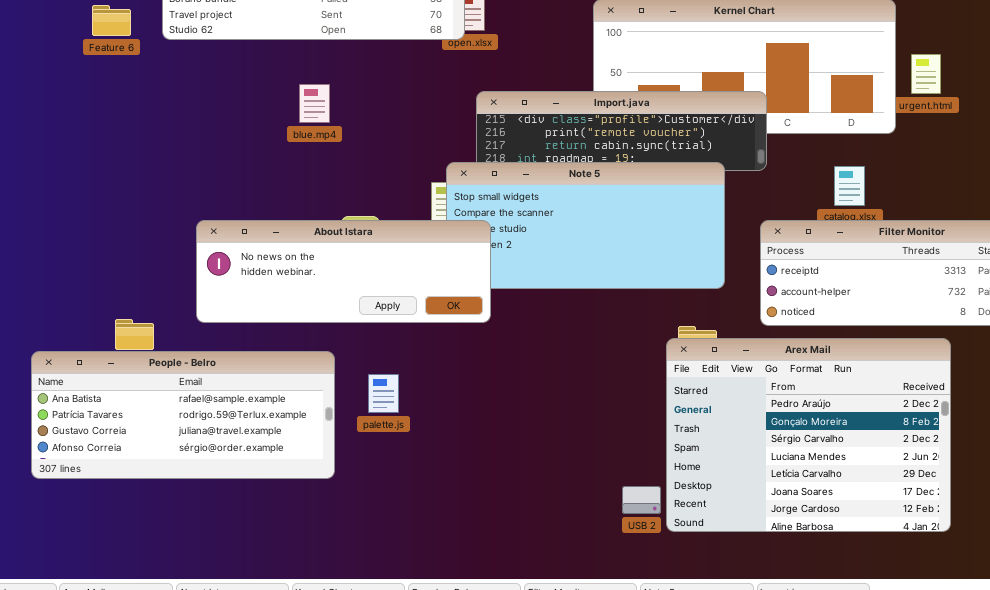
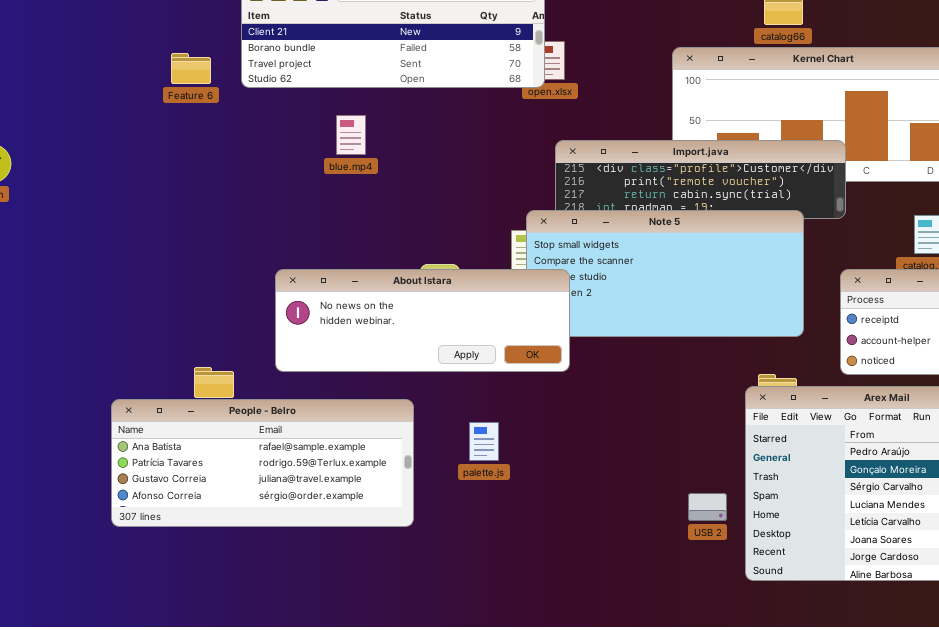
blue.mp4: [299,84,330,123] -> [336,115,366,155], moved
palette.js: [368,374,399,413] -> [469,422,499,461], moved
USB 2: [622,486,661,514] -> [688,493,727,521], moved

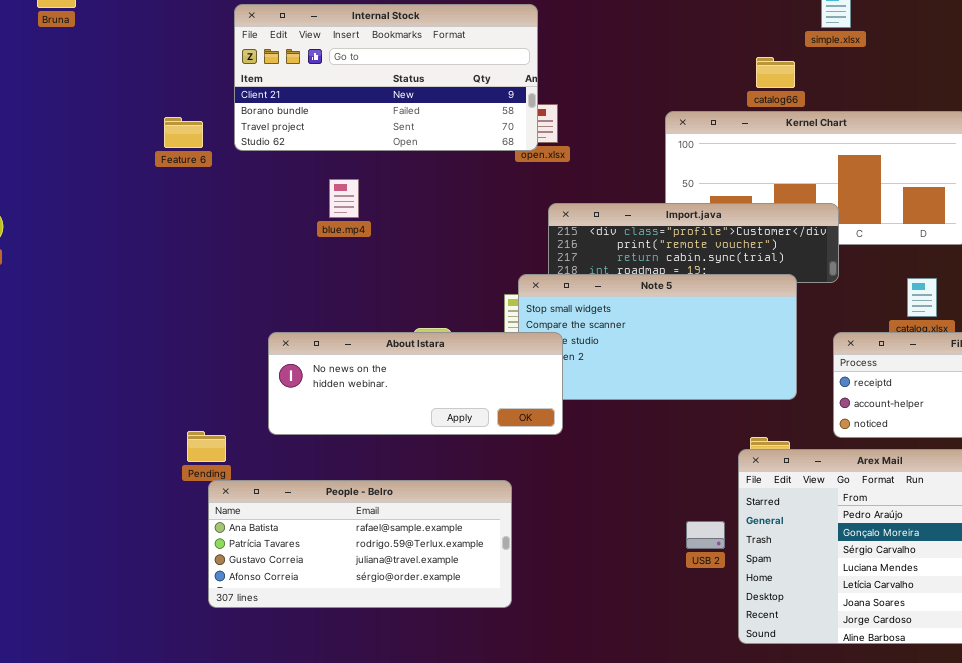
People - Belro: [111,399,414,527] -> [208,480,512,608], moved
USB 2: [688,493,727,521] -> [686,521,725,549], moved

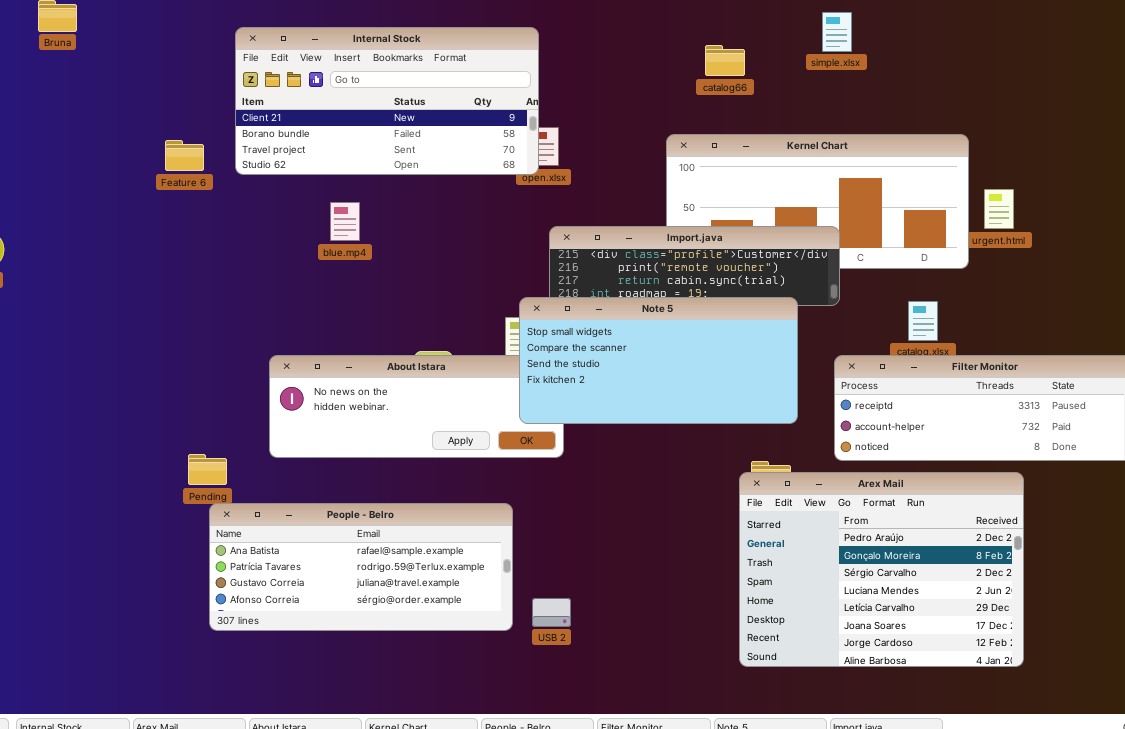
catalog66: [756,57,795,88] -> [705,45,745,76], moved
Note 5: [518,274,797,400] -> [519,297,798,424], raised
USB 2: [686,521,725,549] -> [532,598,571,627], moved

